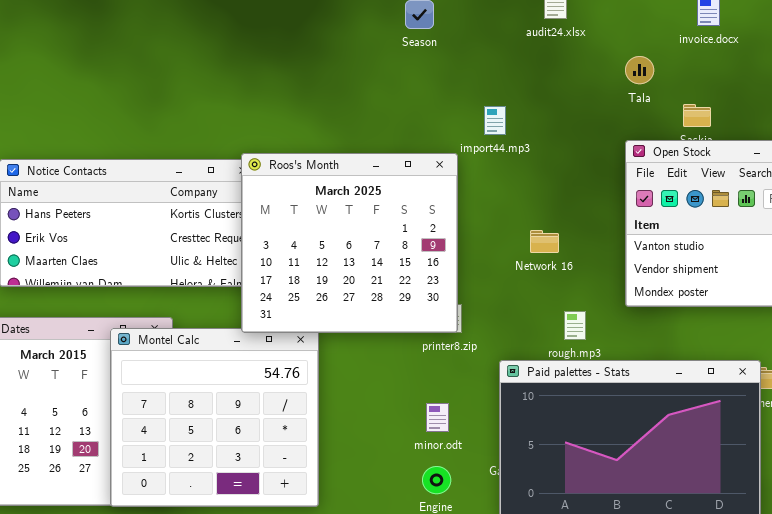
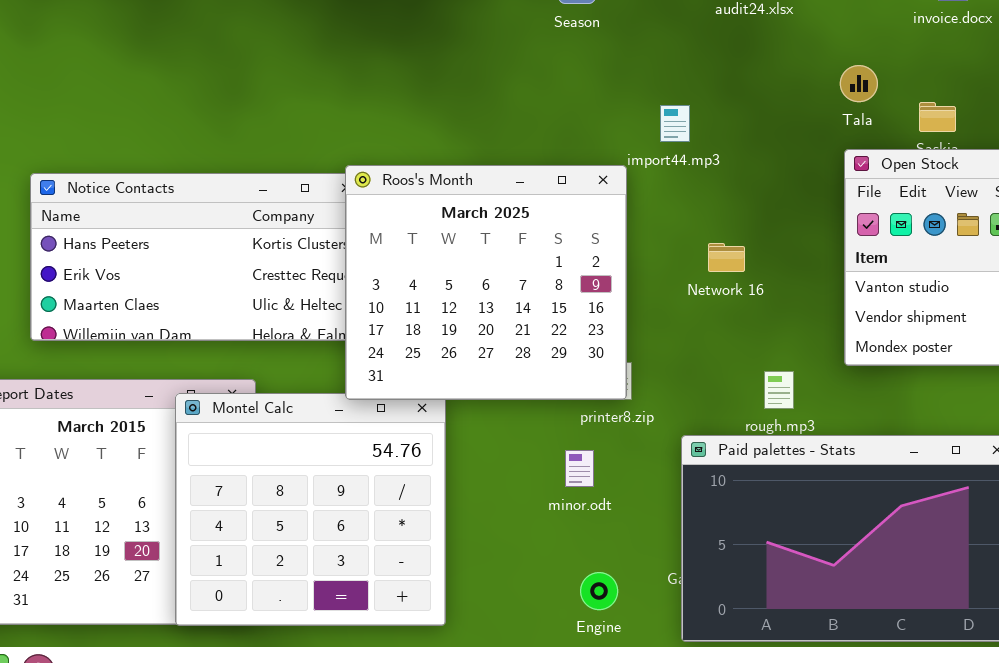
Tala: [625,56,654,84] -> [840,65,878,102], moved
Network 16: [530,230,559,253] -> [708,243,745,272], moved
minor.odt: [426,403,449,432] -> [565,450,594,487], moved

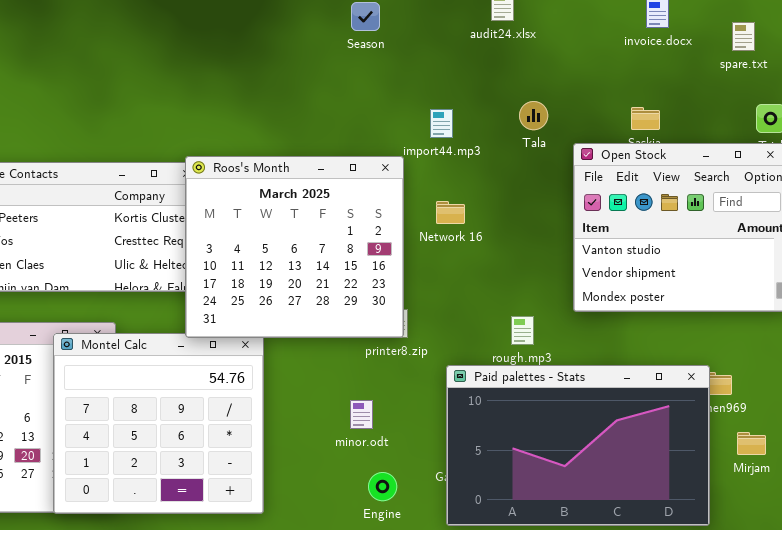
Tala: [840,65,878,102] -> [519,101,548,130], moved
Network 16: [708,243,745,272] -> [436,201,465,224], moved
minor.odt: [565,450,594,487] -> [350,400,373,429], moved

